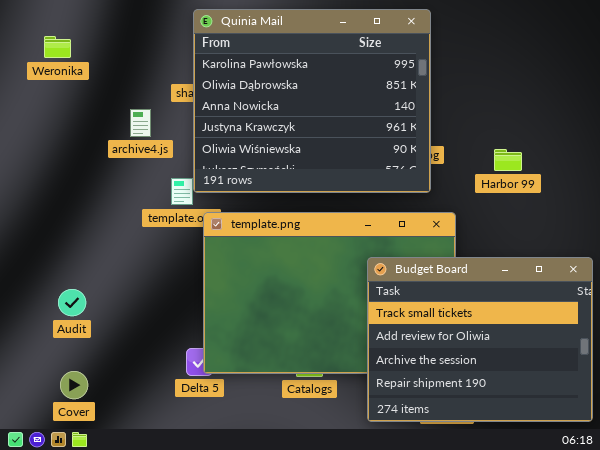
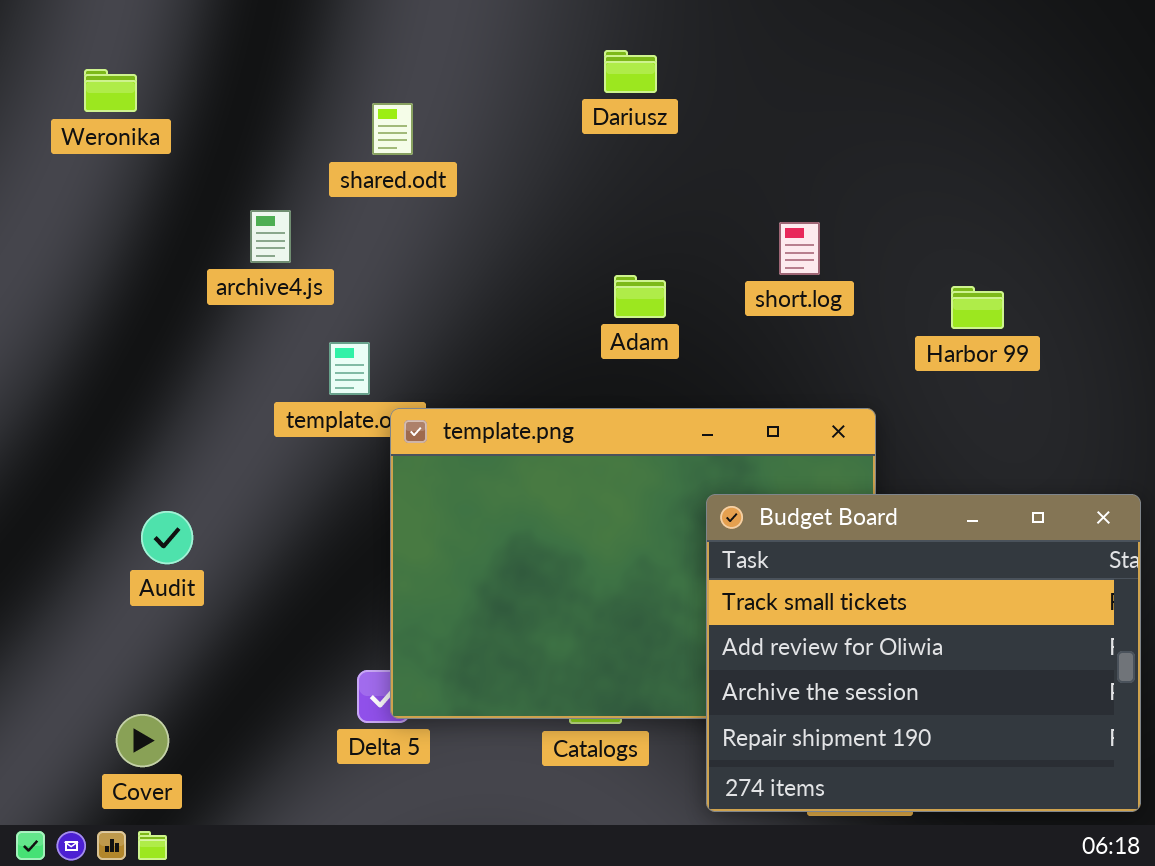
Quinia Mail: [193,9,431,193] -> none, closed
Audit: [58,289,86,316] -> [141,511,193,564], moved

